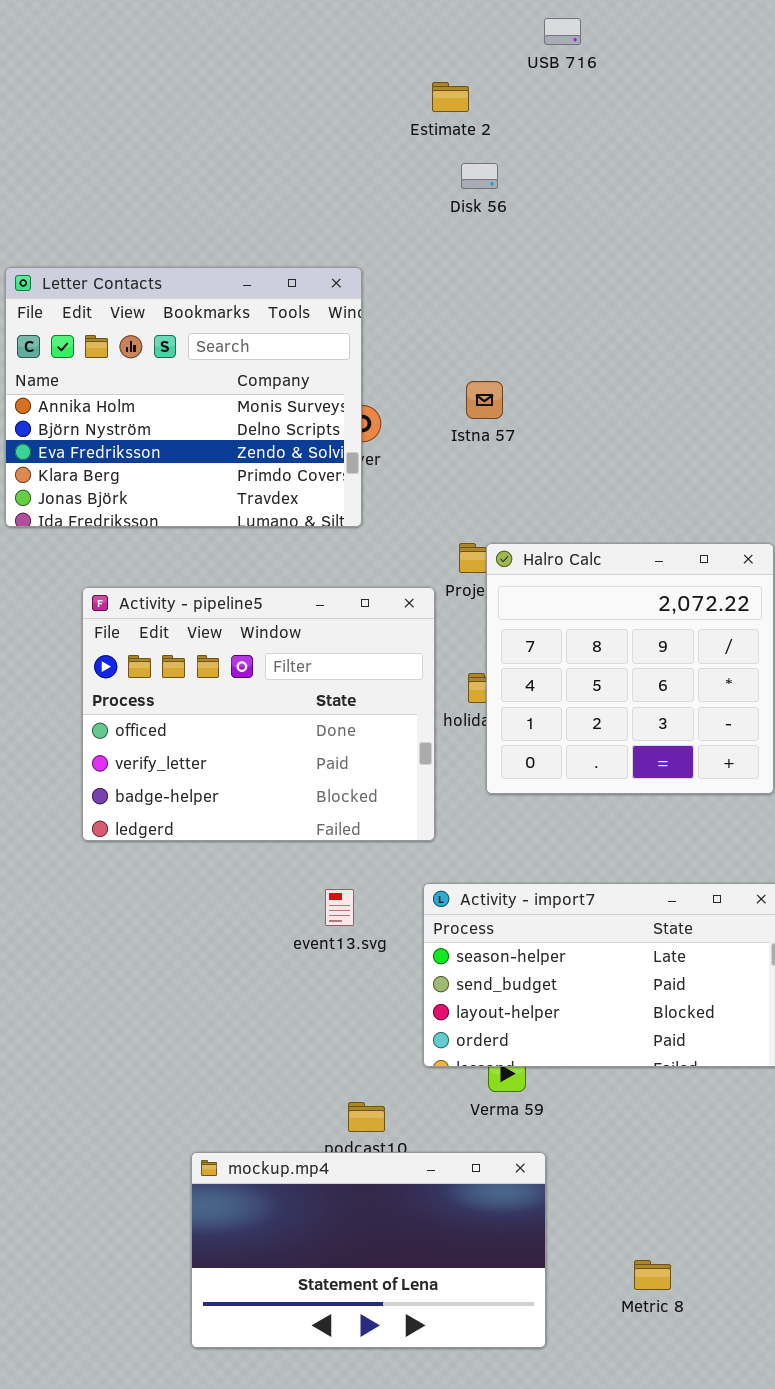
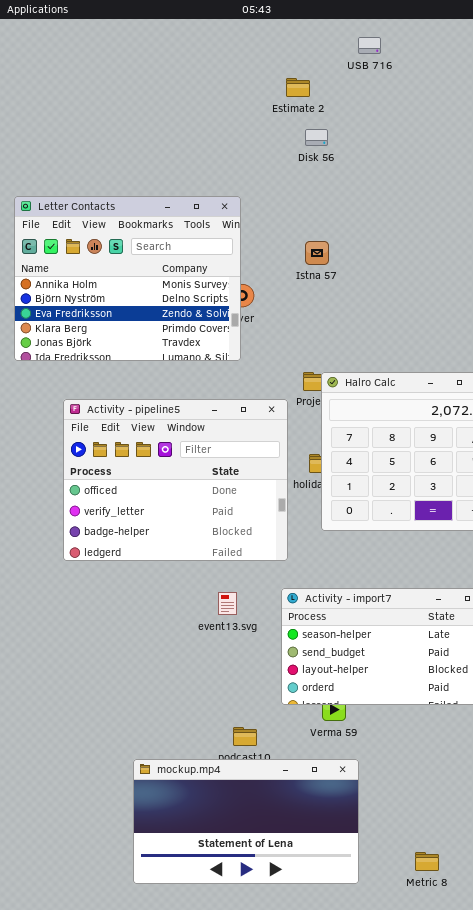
Istna 57: [466,381,503,419] -> [305,241,329,265], moved
Metric 8: [634,1260,671,1290] -> [415,852,439,871], moved

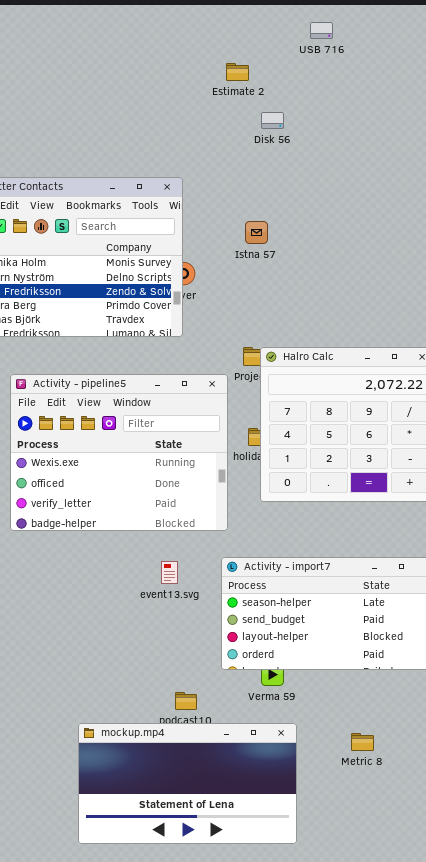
USB 716: [358,37,381,54] -> [310,22,333,39], moved
Disk 56: [305,129,328,146] -> [261,112,284,129], moved
Activity - pipeline5: [63,399,288,561] -> [10,374,228,531], scrolled up 1 row
Metric 8: [415,852,439,871] -> [351,733,374,751], moved

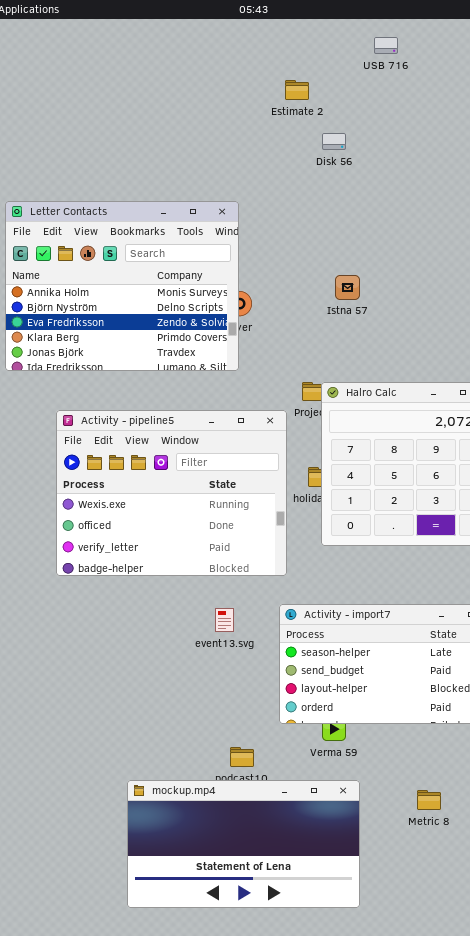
Istna 57: [245,221,268,244] -> [335,275,360,300], moved

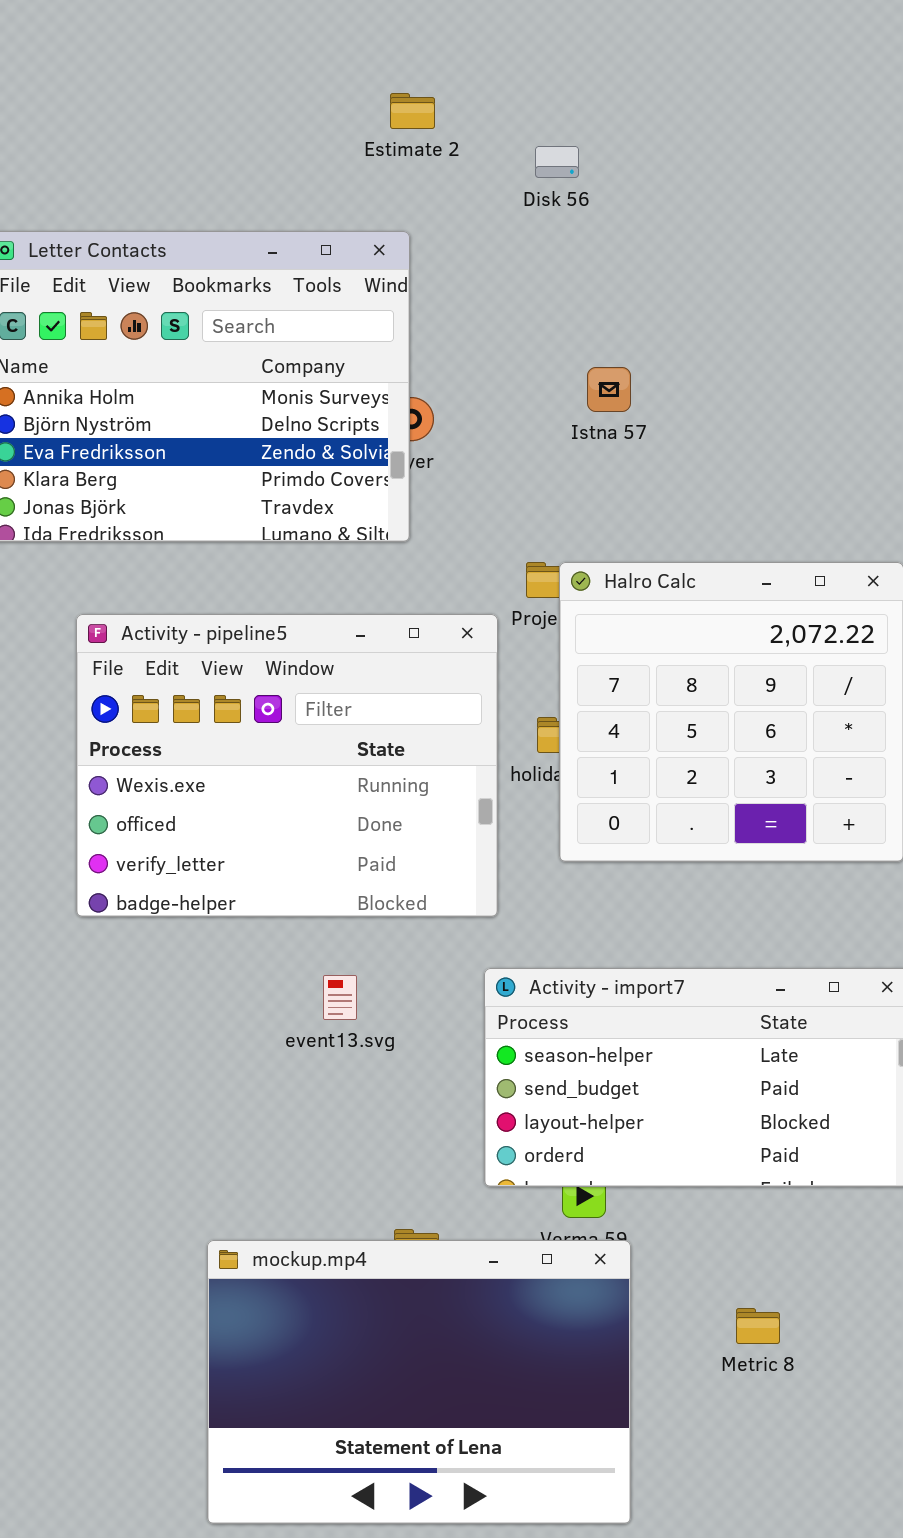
Estimate 2: [285,80,309,100] -> [390,93,435,129], moved
Disk 56: [322,133,346,150] -> [535,146,579,178], moved
event13.svg: [215,608,234,632] -> [323,975,357,1020], moved
mockup.mp4: [127,780,360,908] -> [207,1240,631,1524], resized

